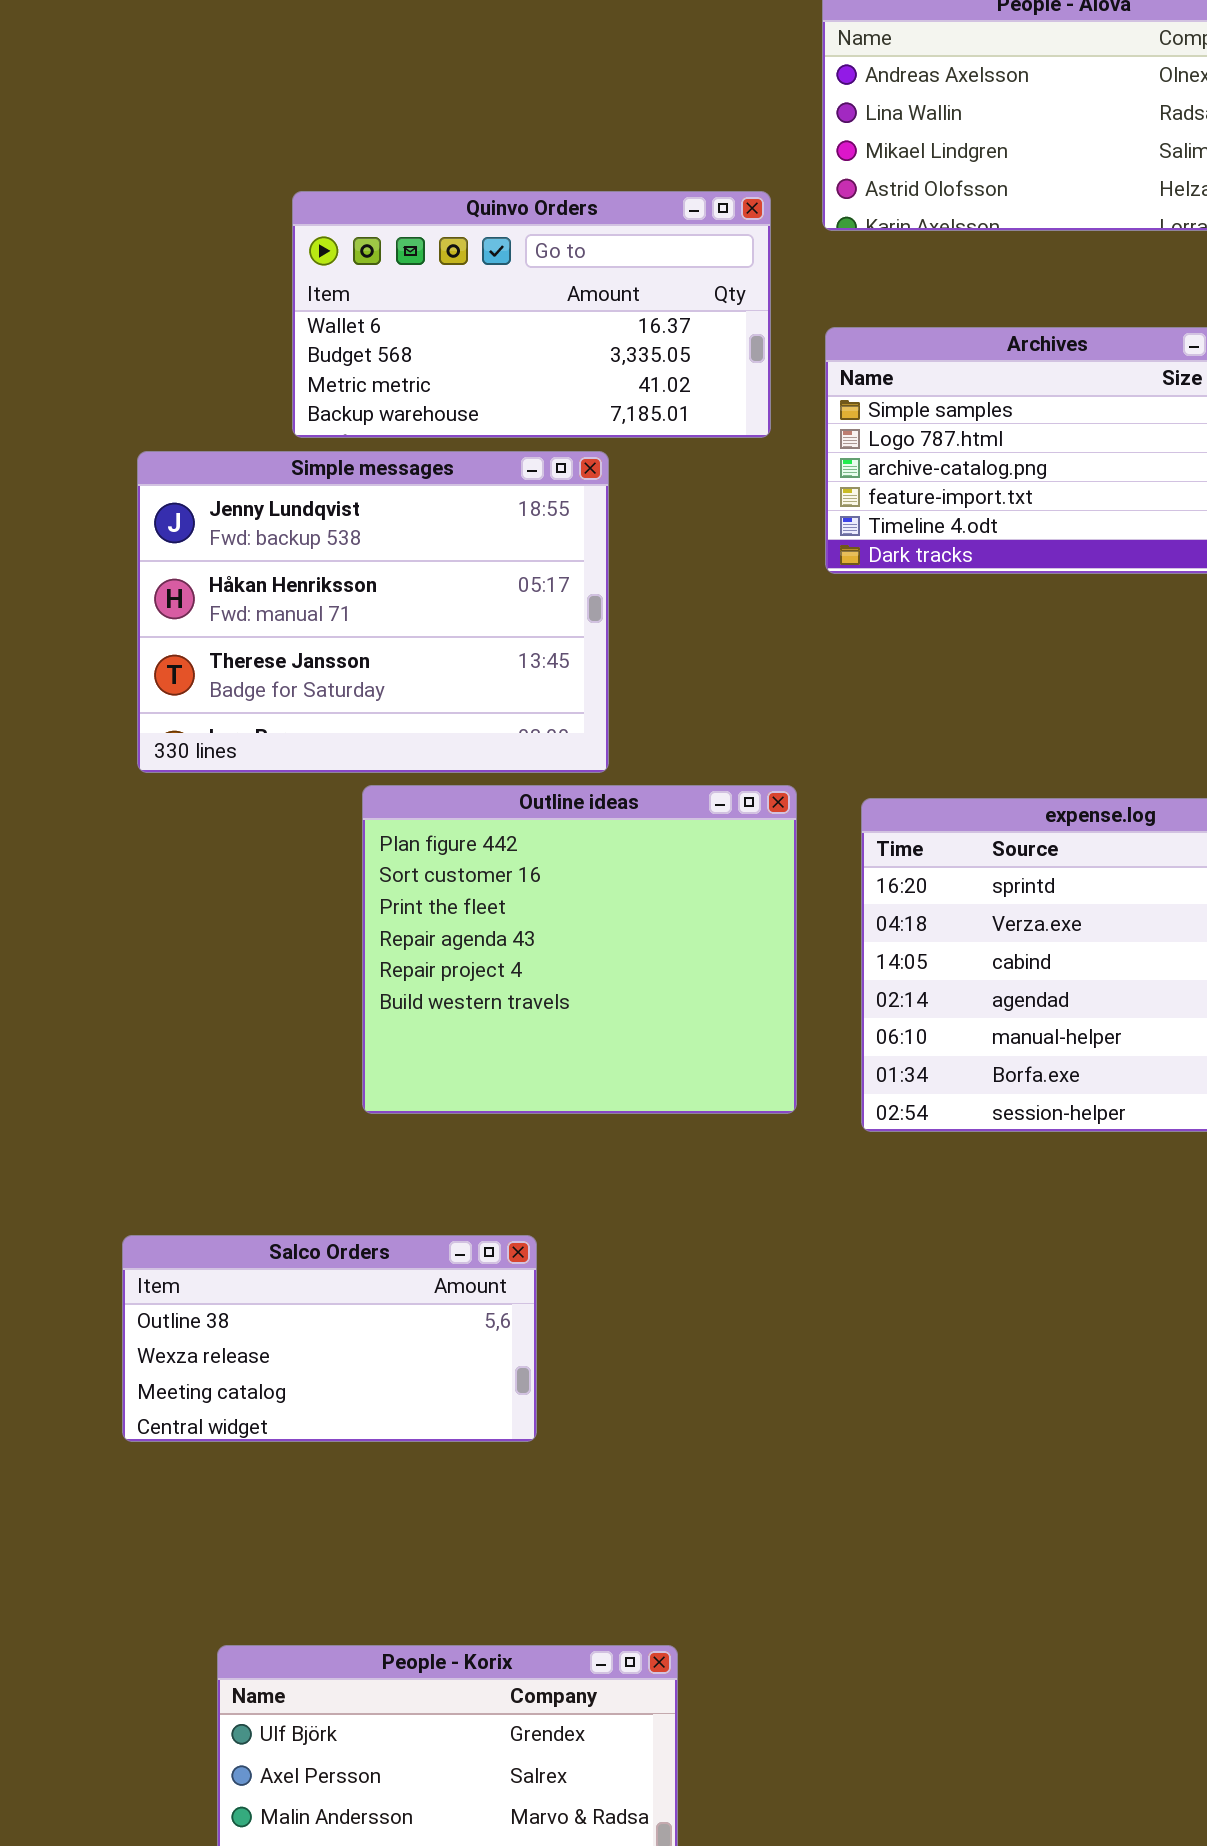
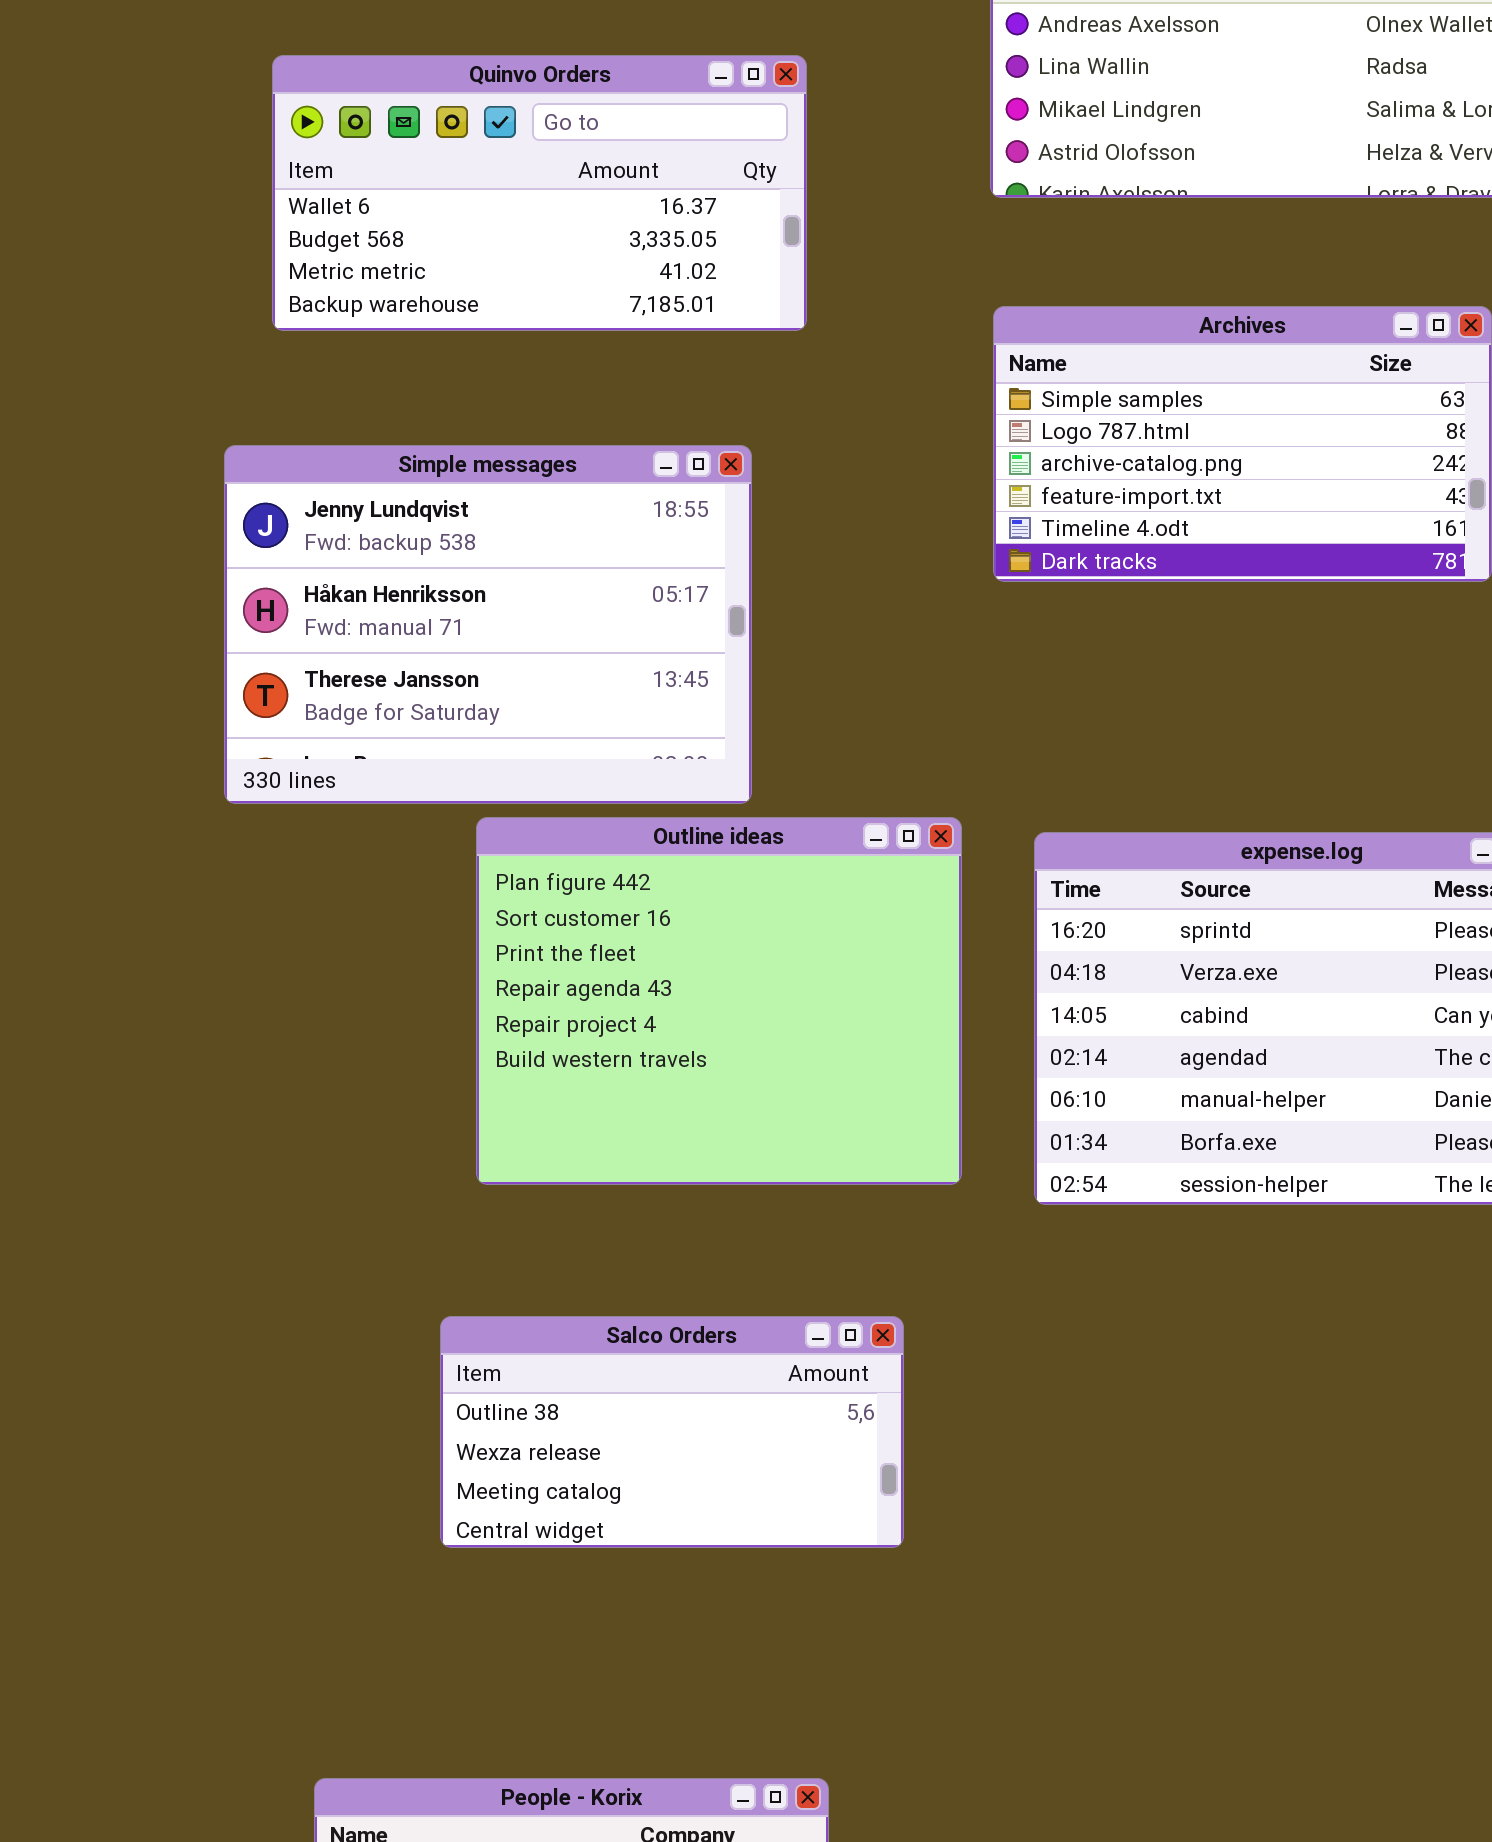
Quinvo Orders: [292,191,771,438] -> [272,55,807,331], moved
Salco Orders: [122,1235,537,1442] -> [440,1316,904,1548], moved

